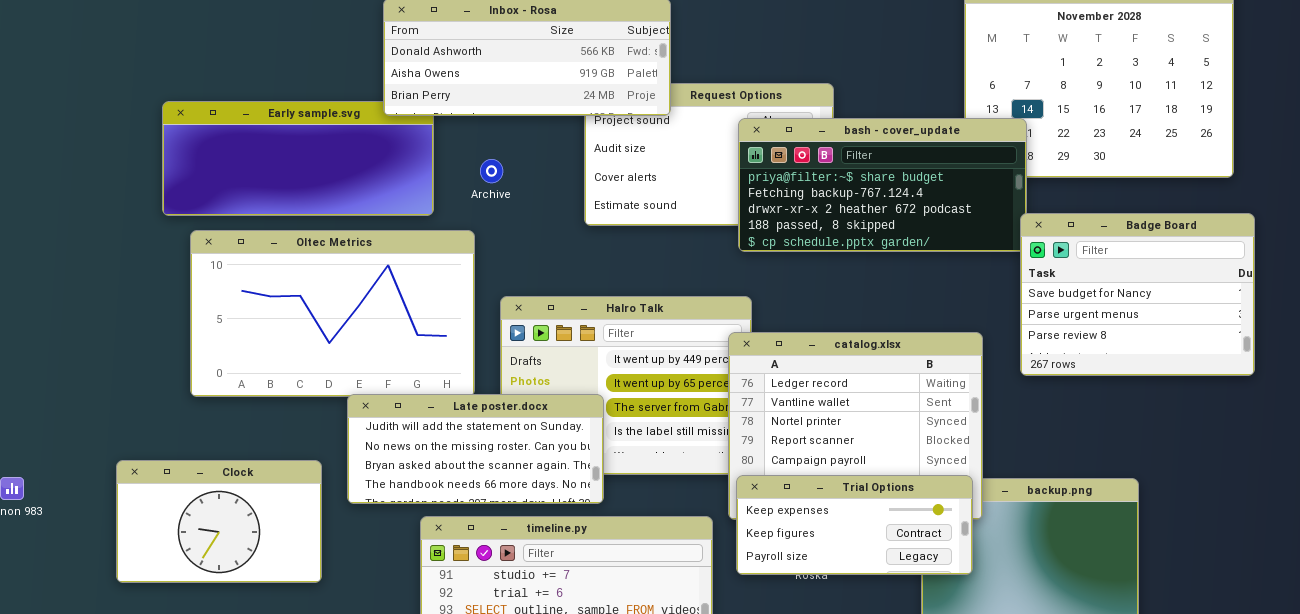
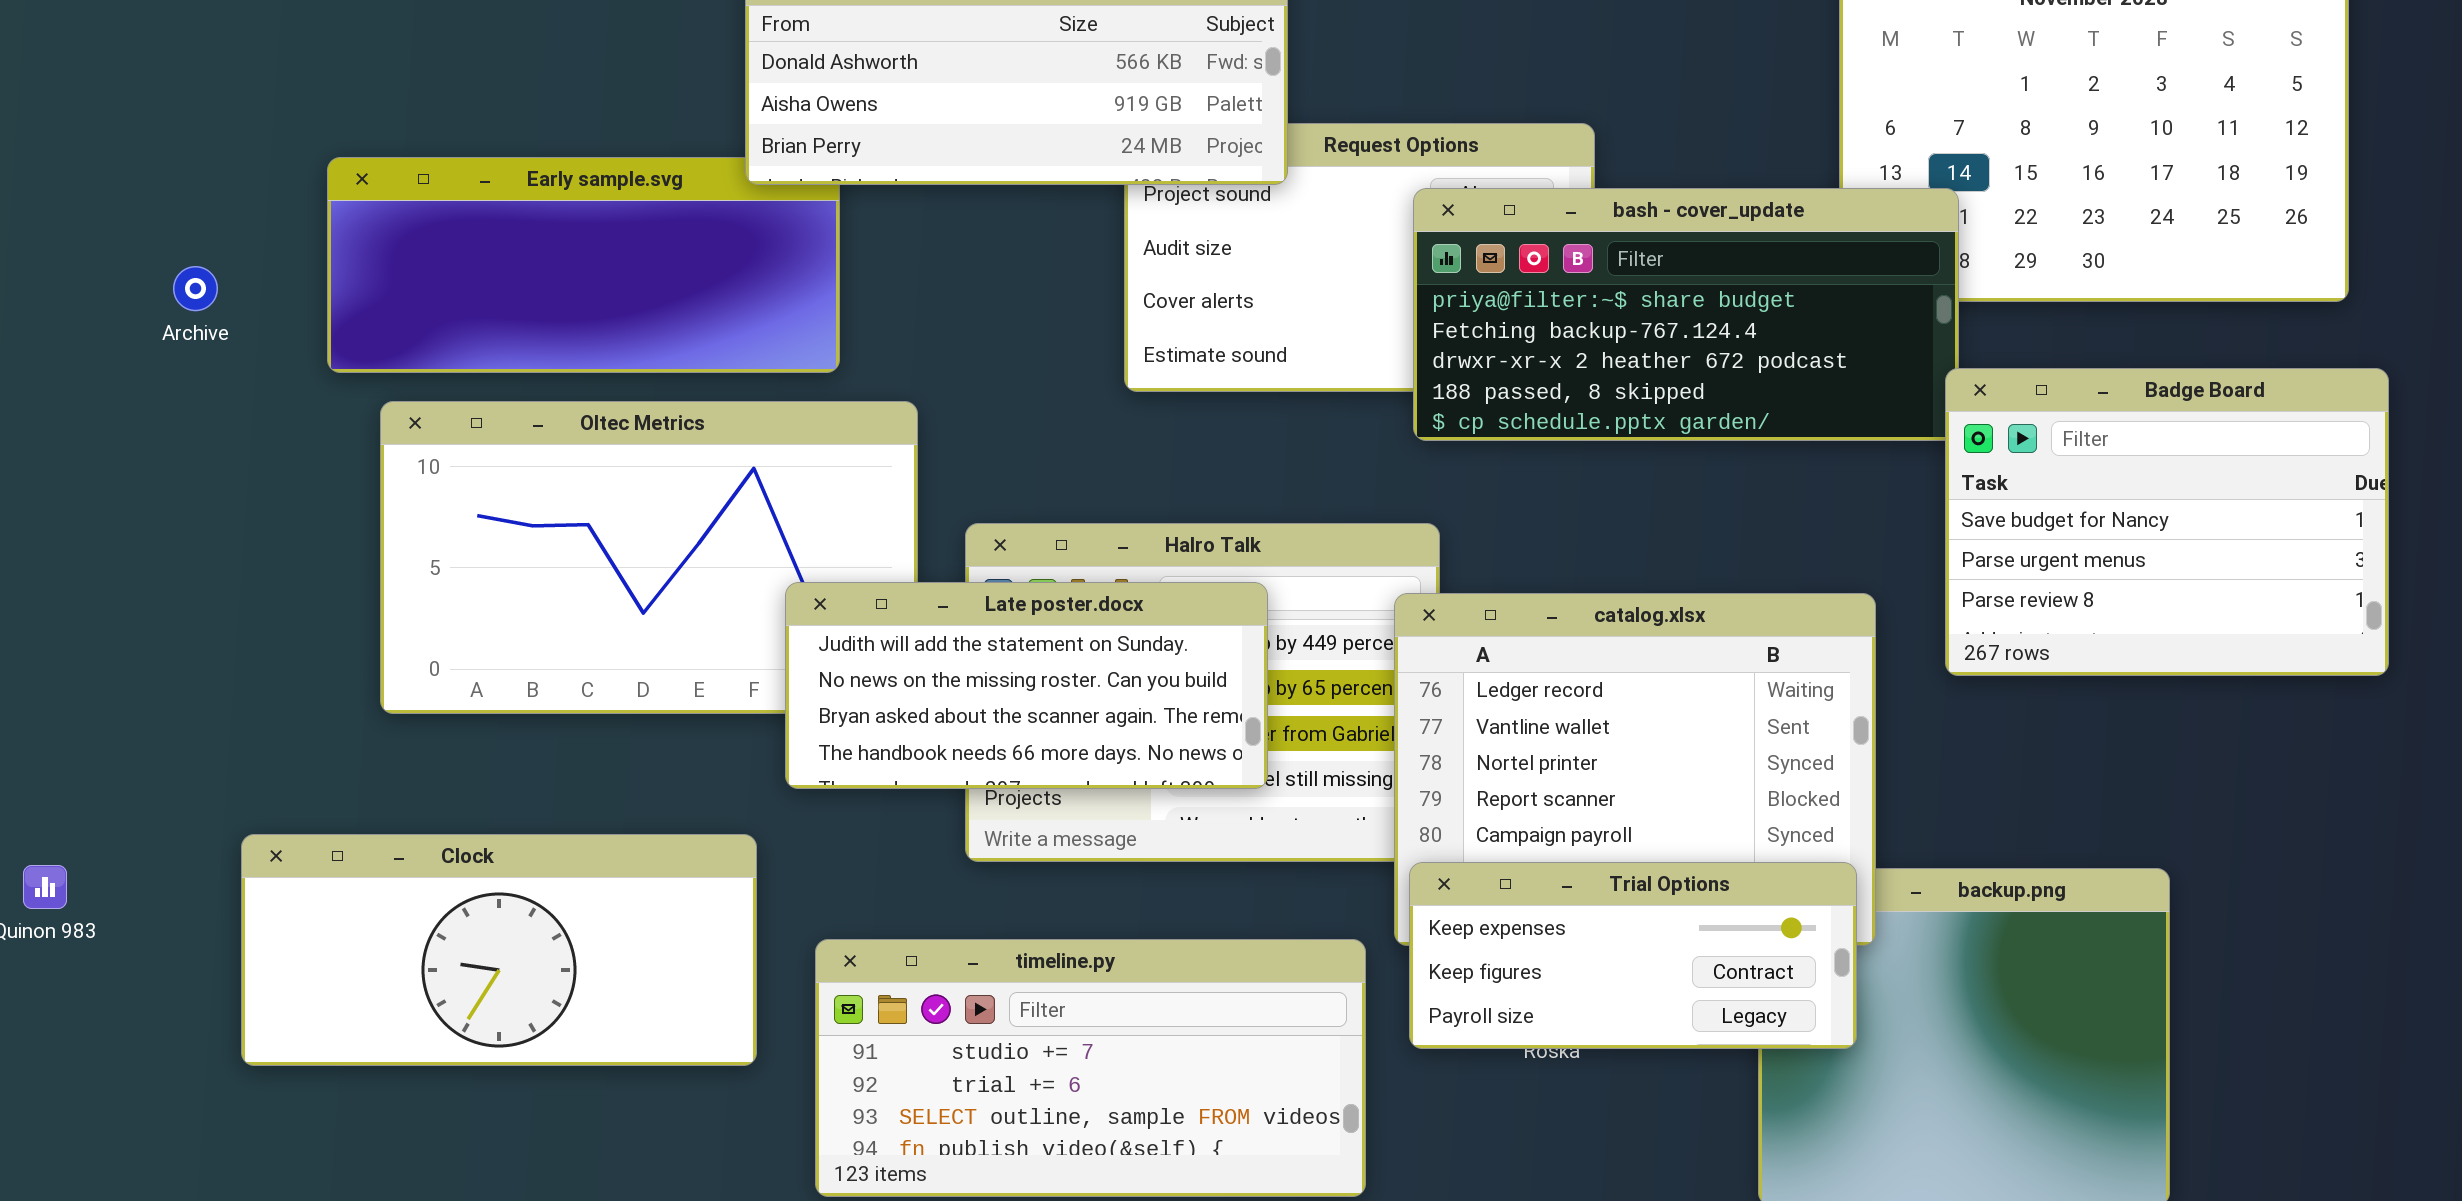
Archive: [480,159,503,183] -> [173,266,218,311], moved
Late poster.docx: [347,394,604,504] -> [785,582,1268,789], moved
Clock: [116,460,322,583] -> [241,834,757,1066], resized

